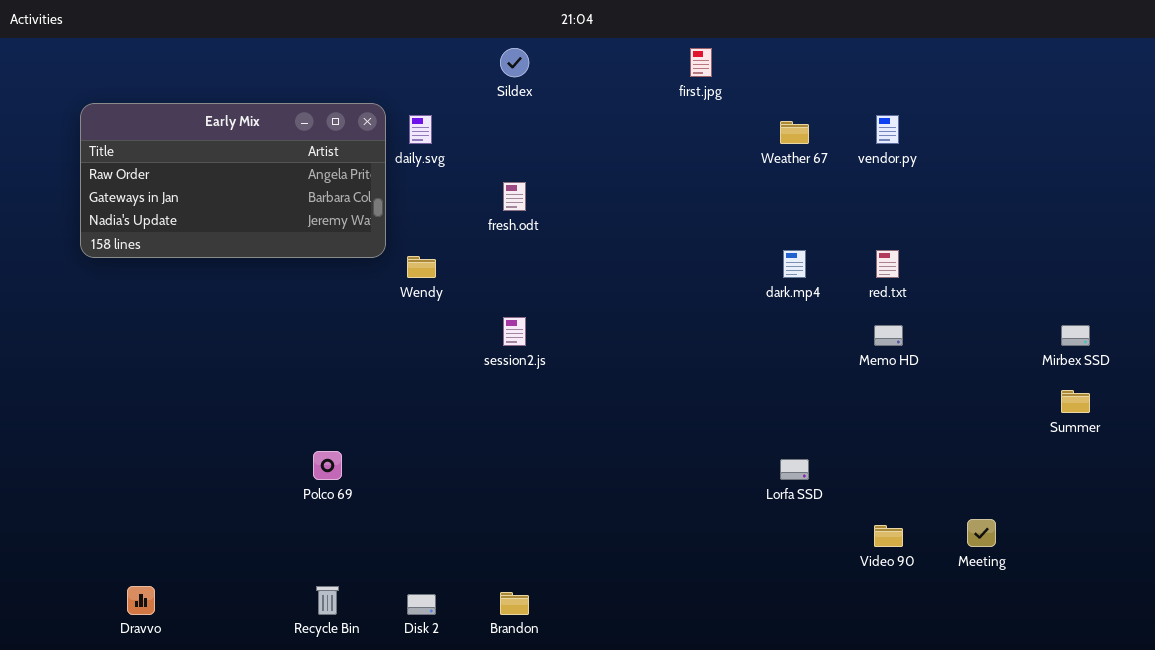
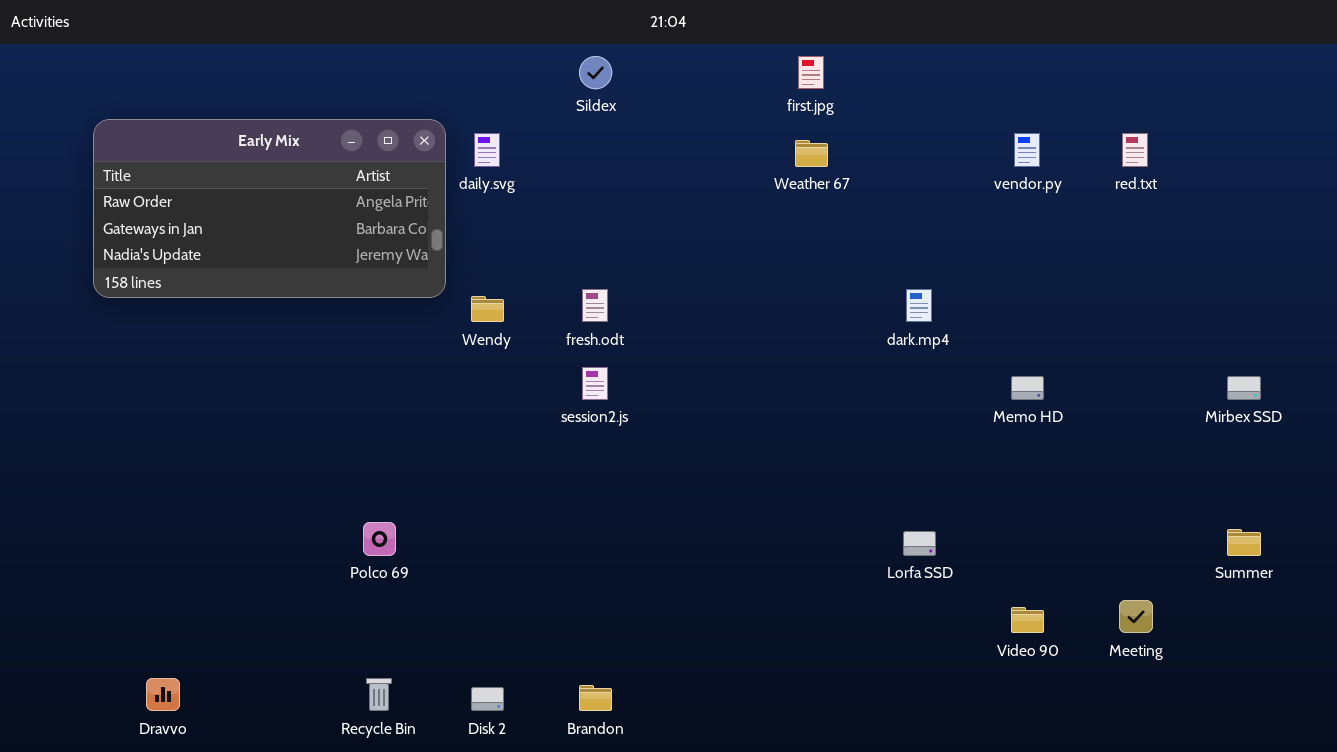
Weather 67: [780,121,809,144] -> [795,140,828,167], moved
fresh.odt: [503,182,526,211] -> [582,289,608,322], moved
red.txt: [876,250,899,278] -> [1122,133,1148,167], moved
Summer: [1061,390,1090,413] -> [1227,529,1261,556], moved

